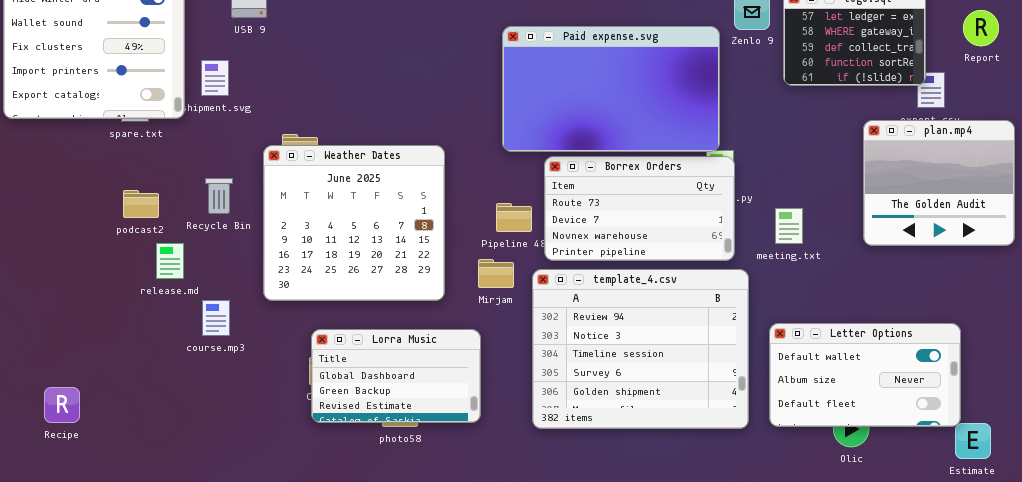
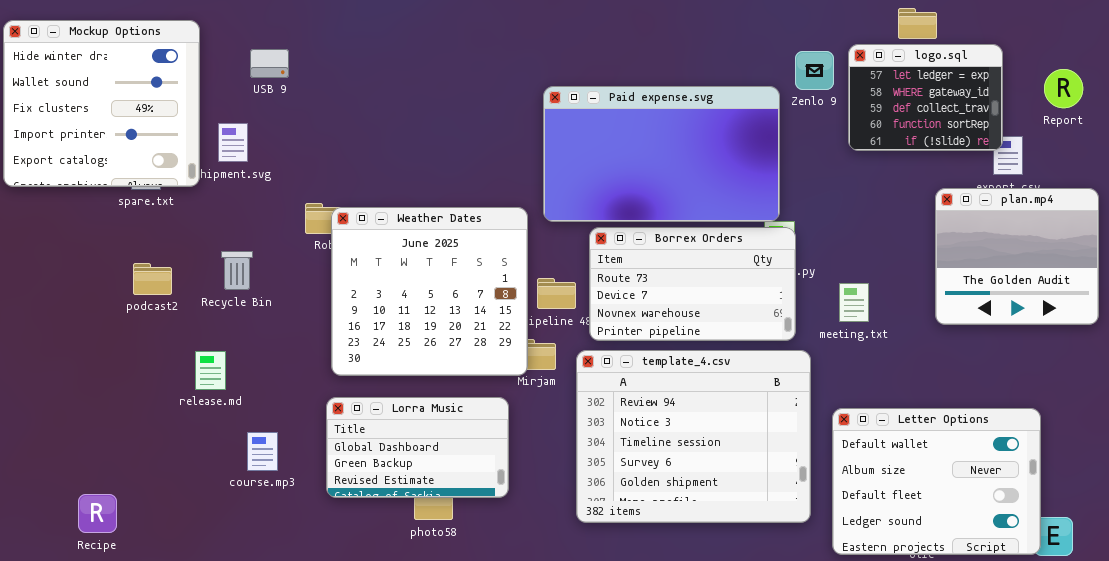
Weather Dates: [263,145,445,301] -> [331,207,528,376], moved
release.md: [156,243,184,279] -> [195,351,226,390], moved
course.mp3: [202,300,230,336] -> [247,432,278,471], moved
Letter Options: [769,323,961,427] -> [832,408,1041,555], resized
Lorra Music: [311,329,481,423] -> [326,397,509,498], moved
Recipe: [44,387,80,423] -> [78,494,117,533], moved

